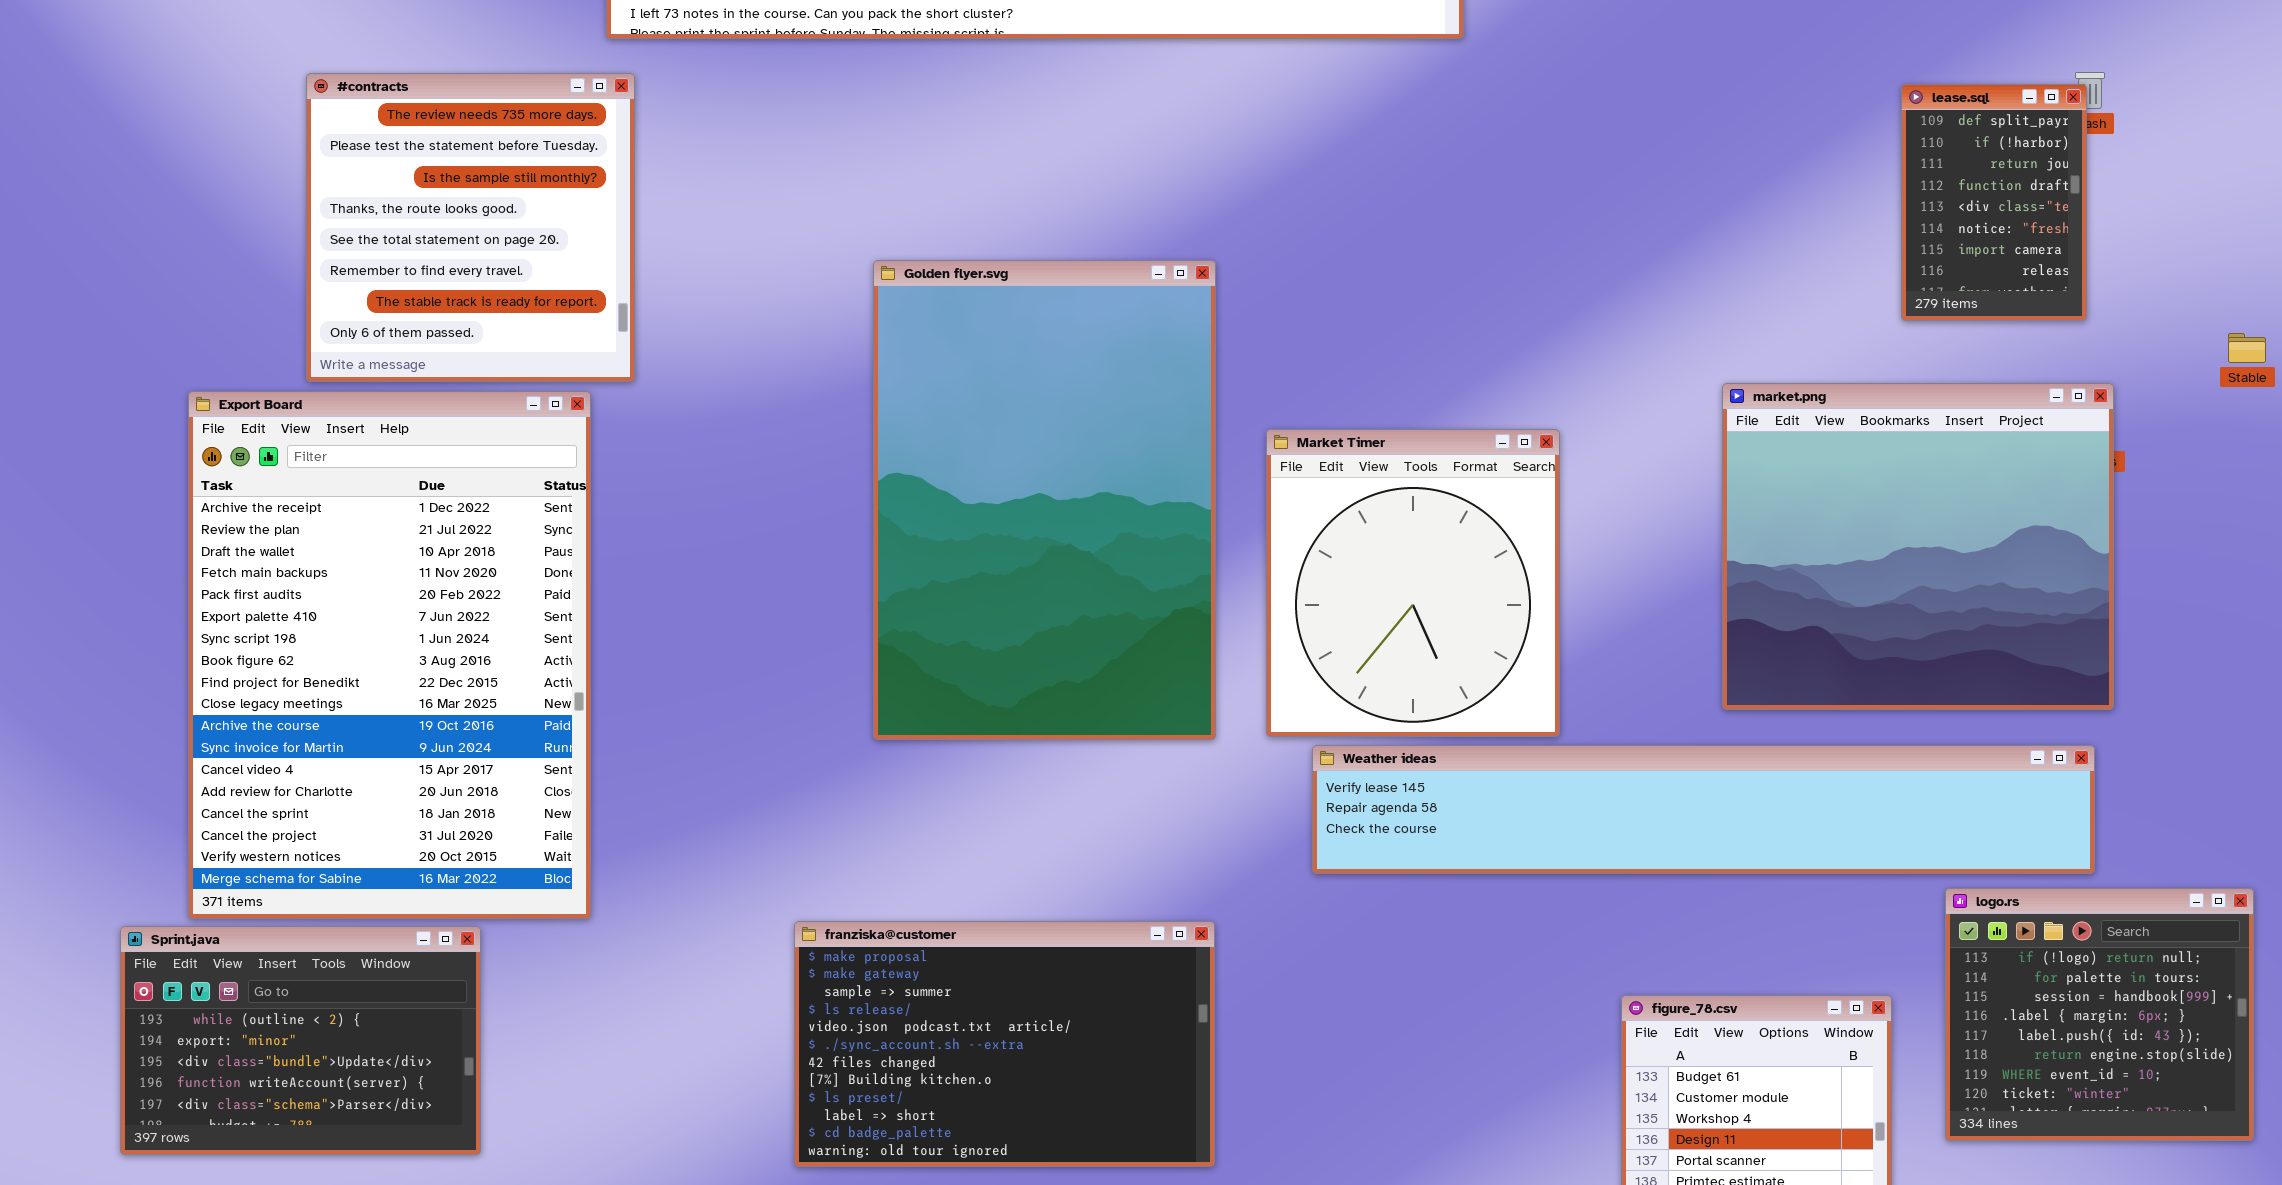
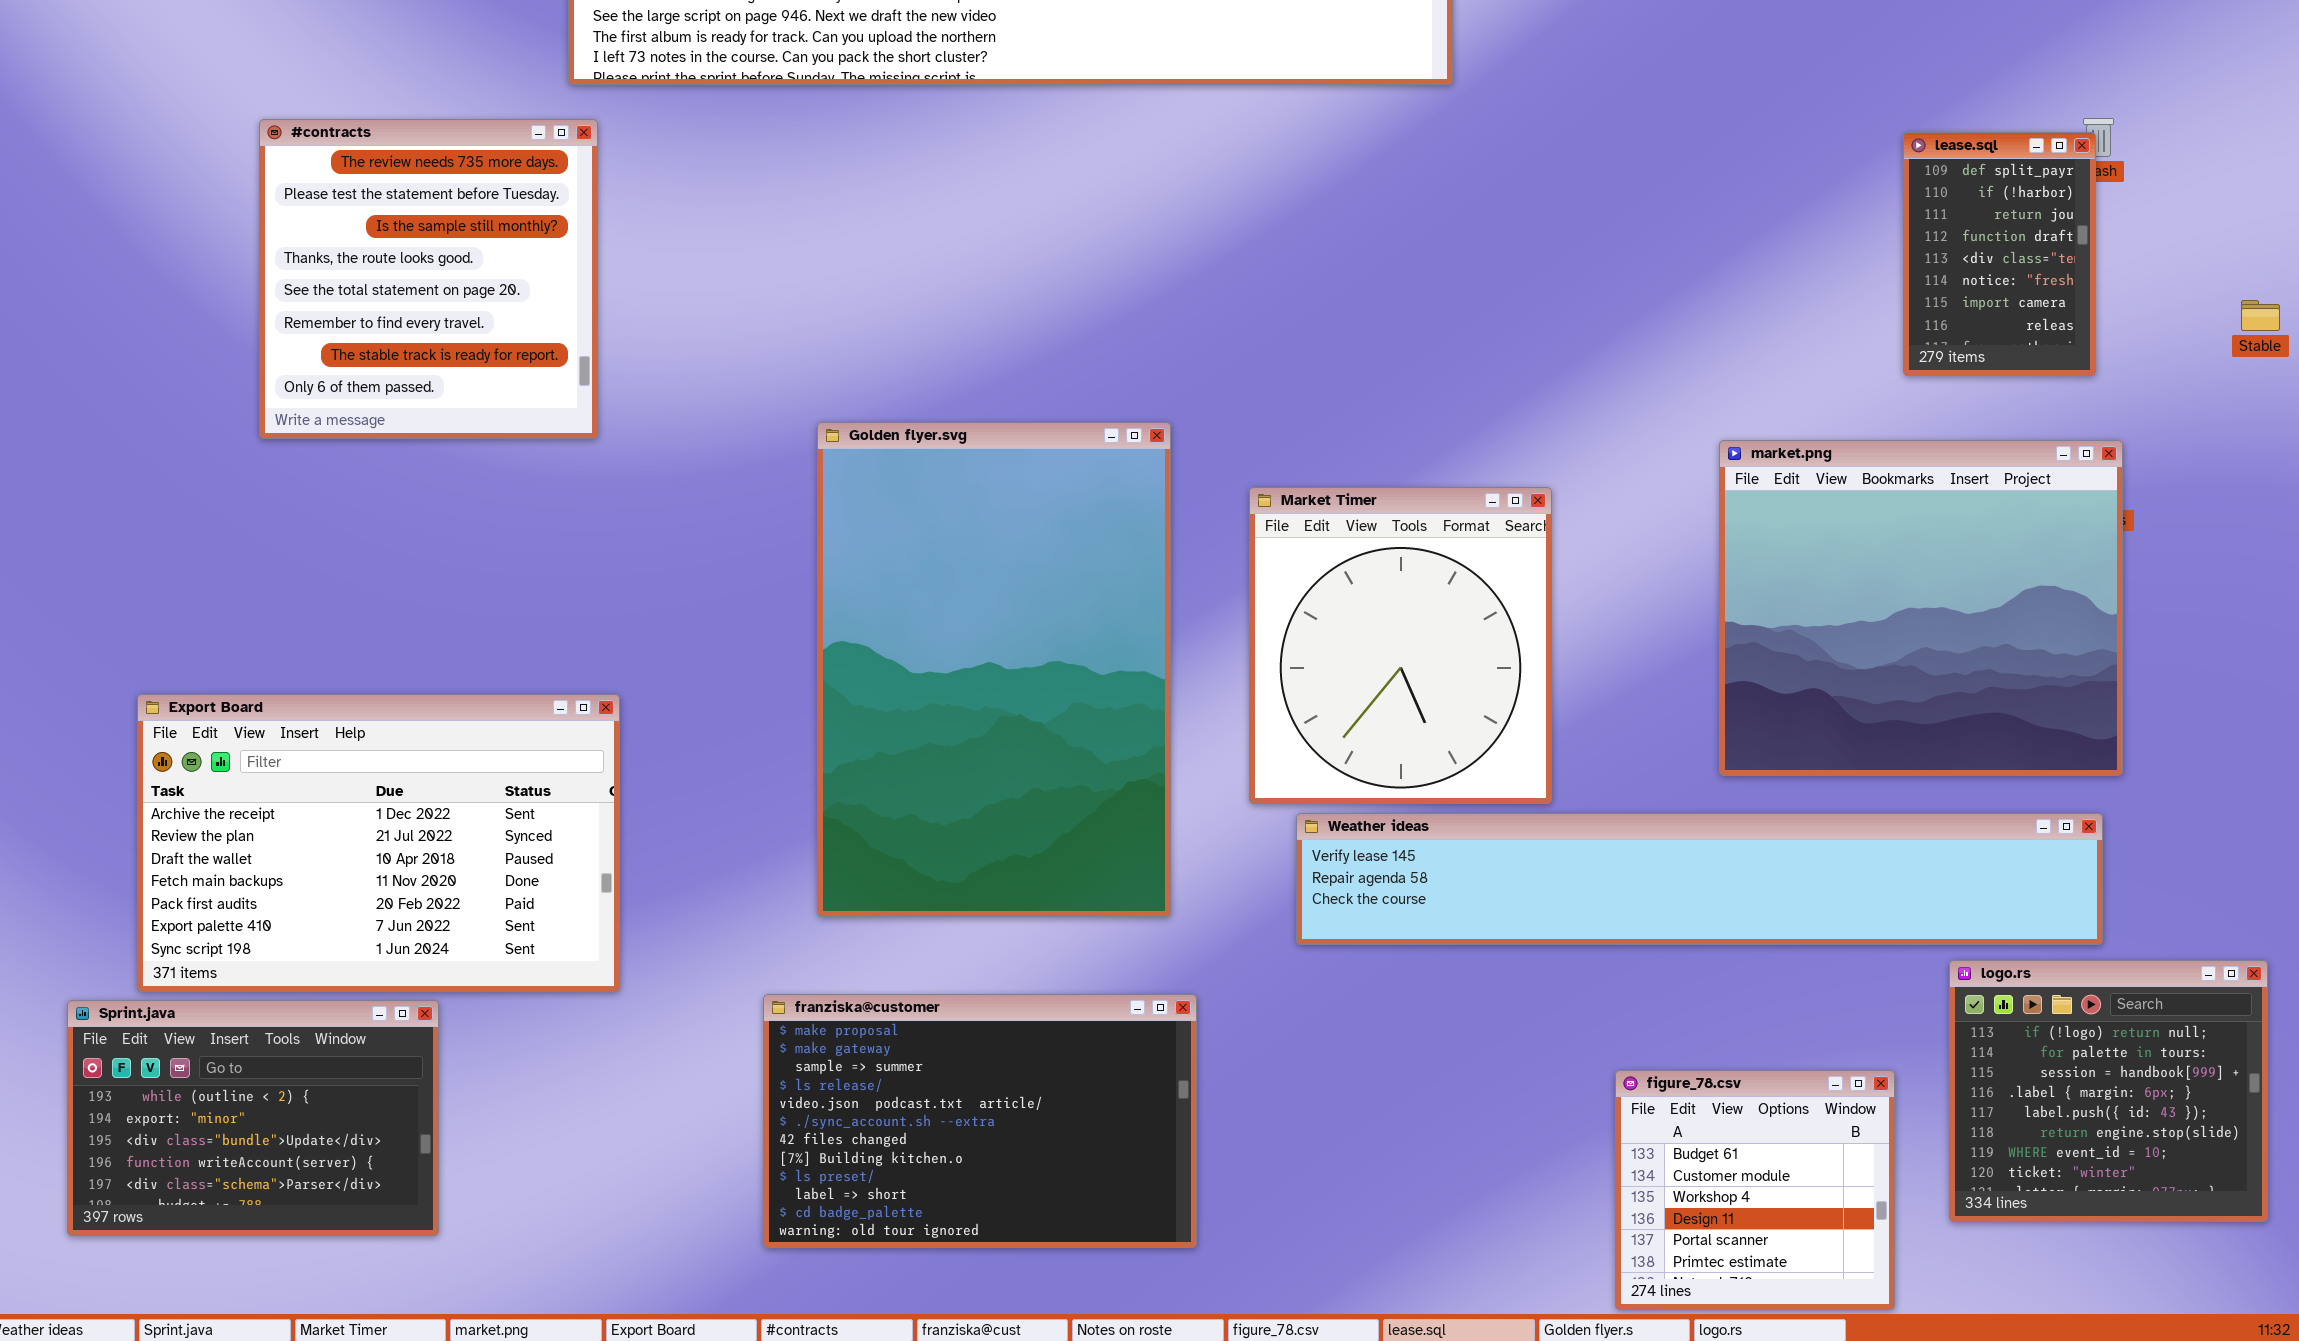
Golden flyer.svg: [873,260,1216,740] -> [817,422,1171,917], moved
Stable: [2228,333,2266,363] -> [2241,300,2280,331], moved
Export Board: [188,391,591,919] -> [137,694,620,992], resized

